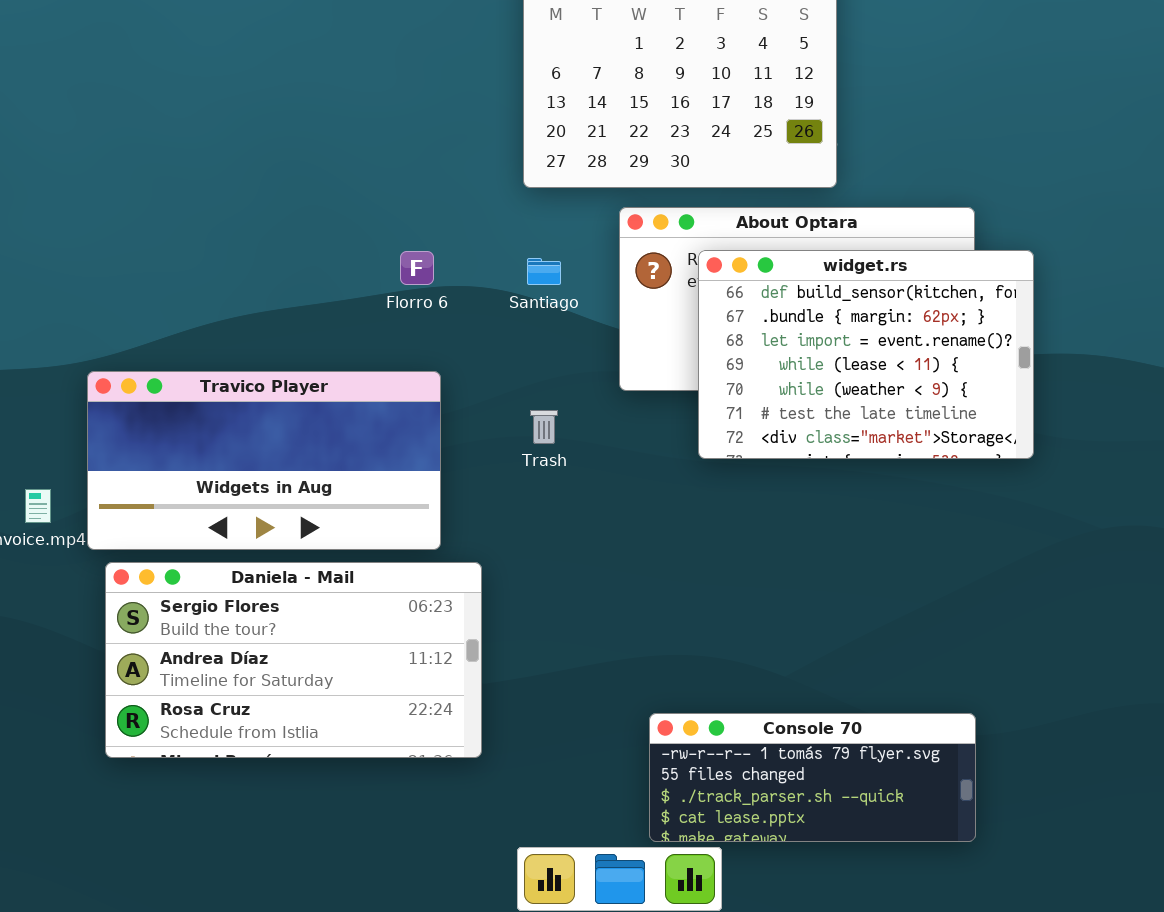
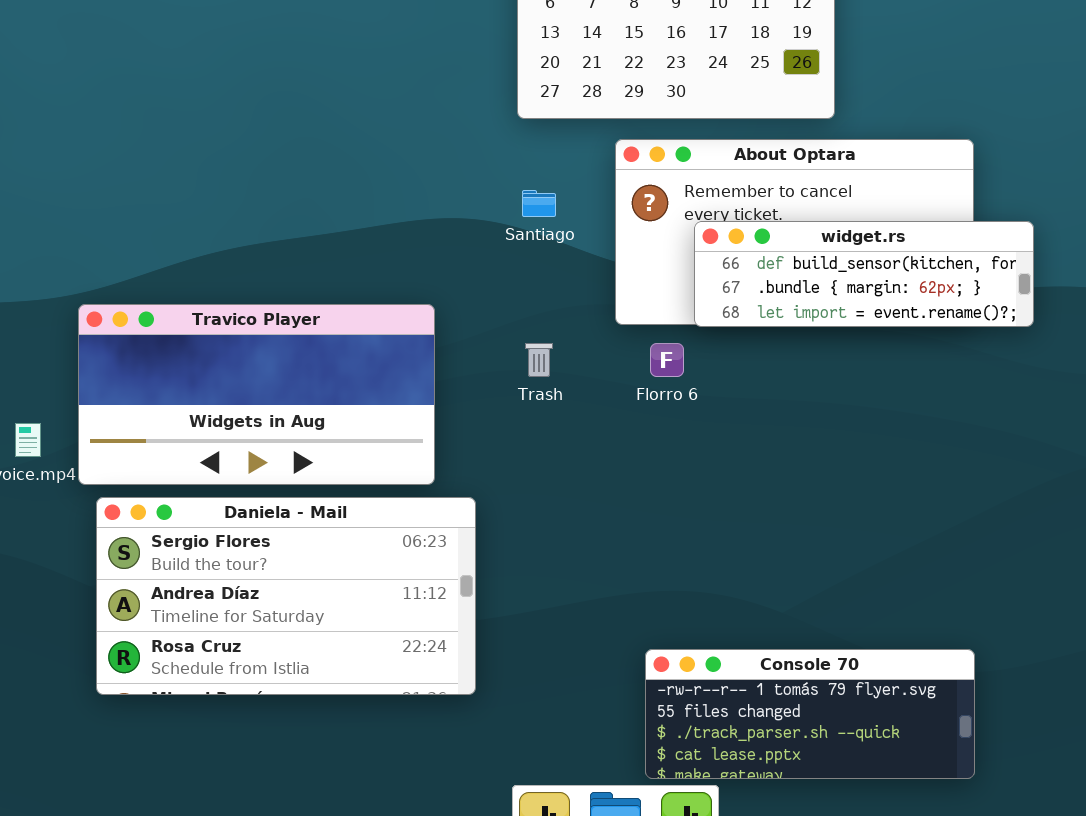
widget.rs: [698,250,1034,459] -> [694,221,1034,327], moved, resized
Florro 6: [400,251,434,285] -> [650,343,684,377], moved

